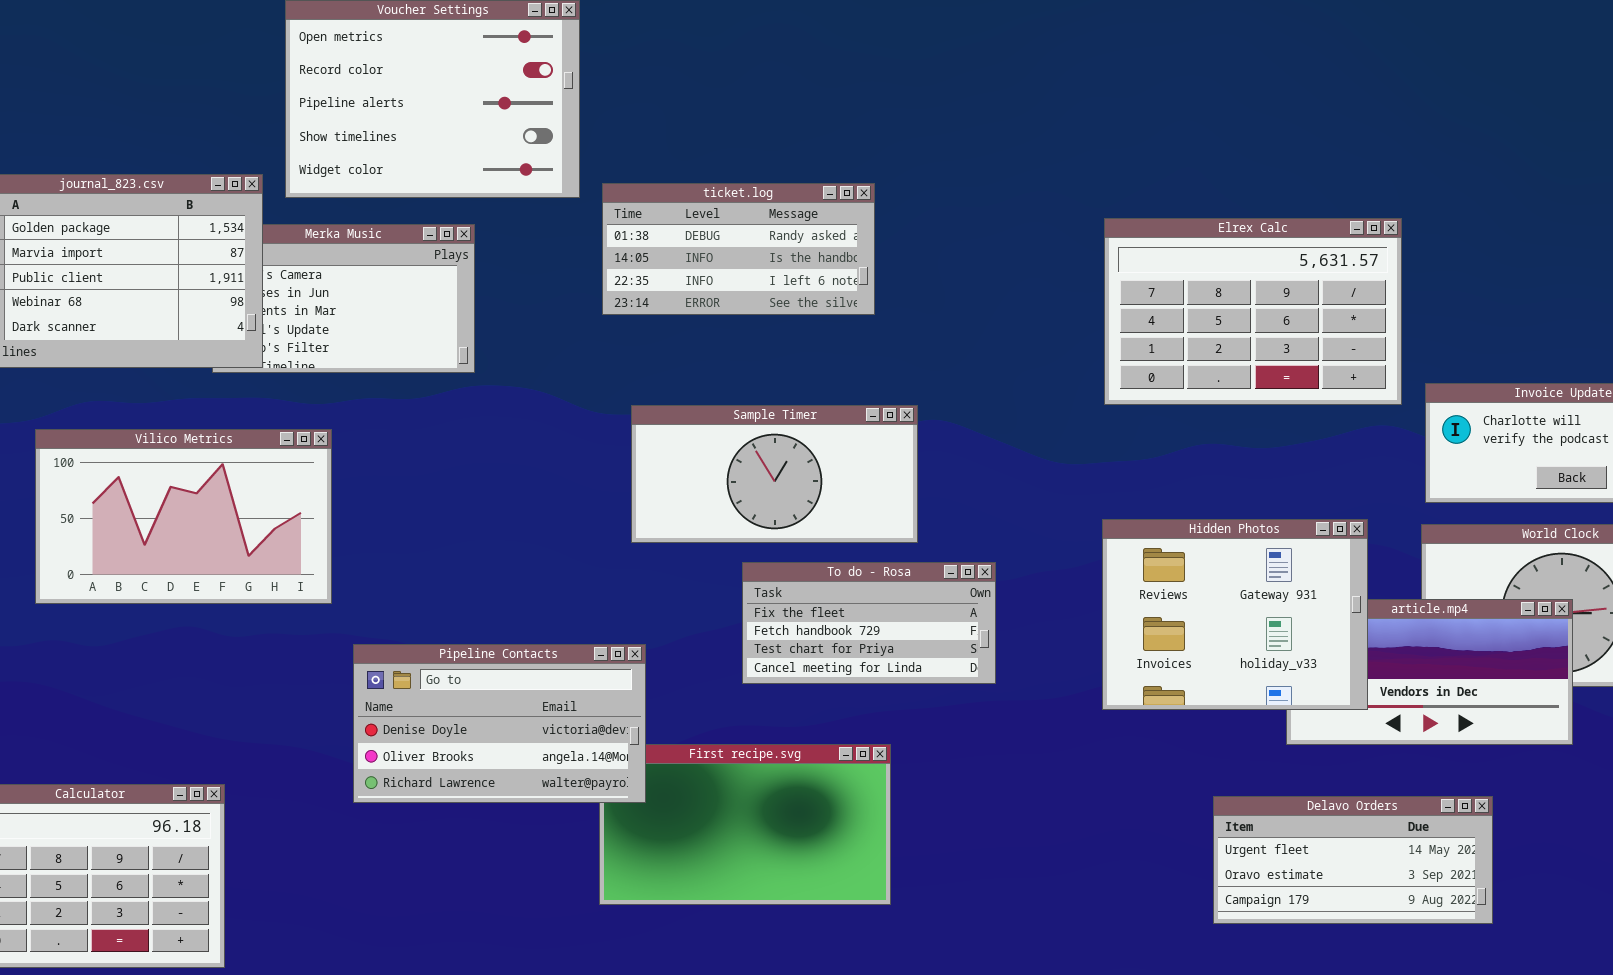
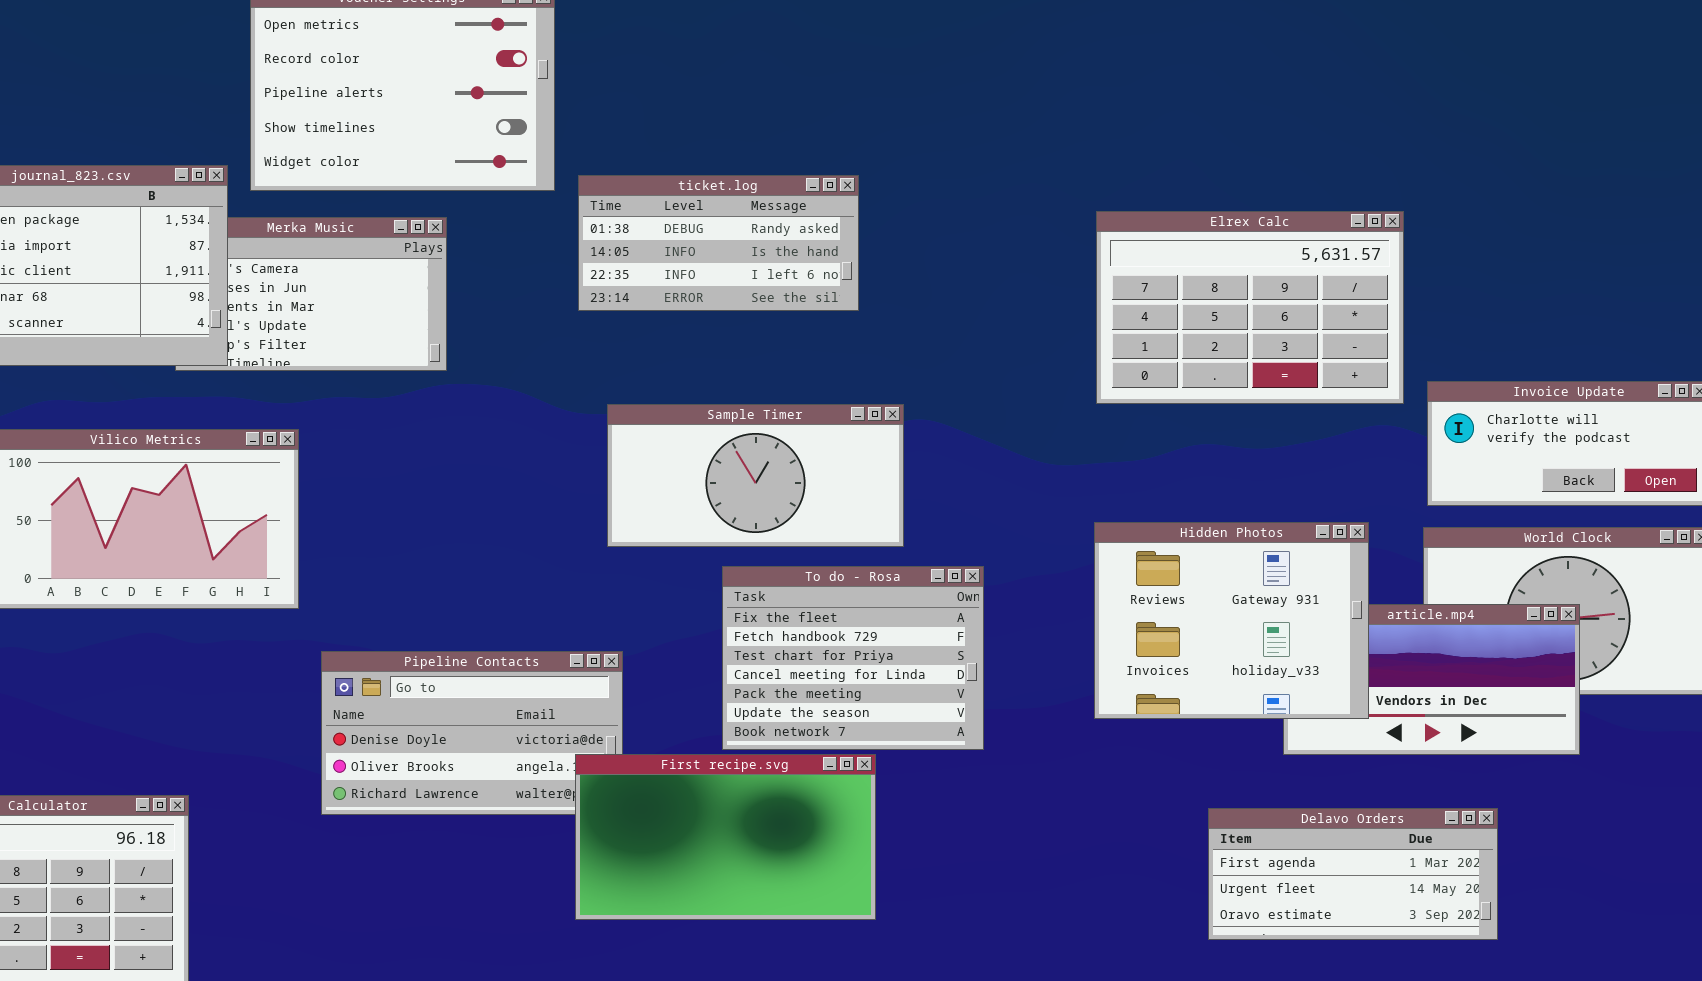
To do - Rosa: [742,562,996,684] -> [722,566,984,750], resized
First recipe.svg: [599,744,891,905] -> [575,754,876,920], raised
Delavo Orders: [1213,796,1493,924] -> [1208,808,1498,940], scrolled up 1 row

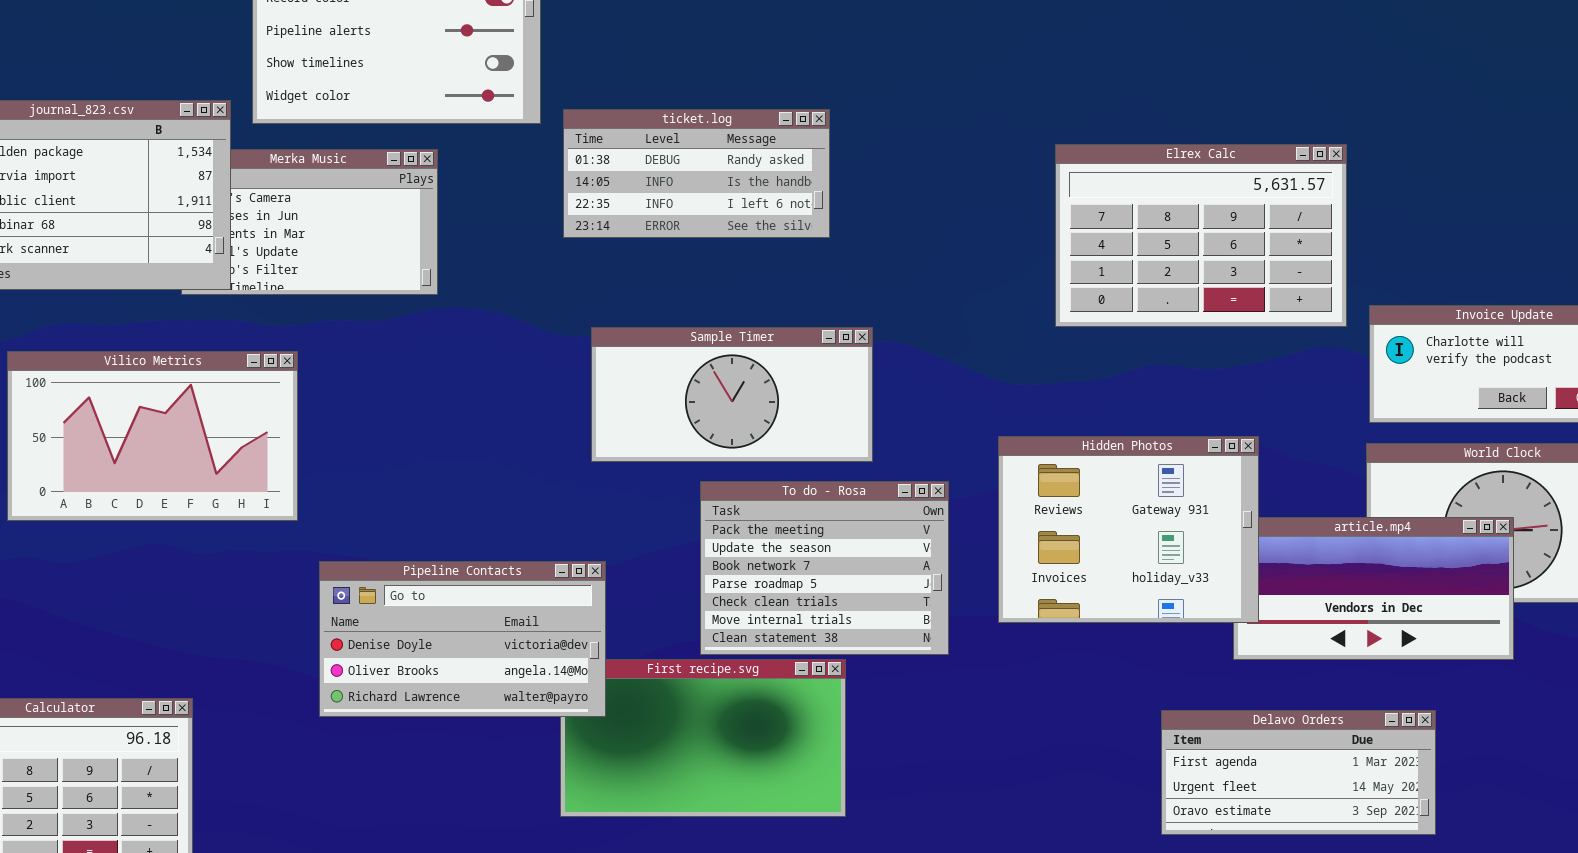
Hidden Photos: [1094,522,1369,719] -> [998,436,1259,623], moved
To do - Rosa: [722,566,984,750] -> [700,481,949,655], scrolled down 4 rows
Pipeline Contacts: [321,651,623,815] -> [319,561,606,717], raised

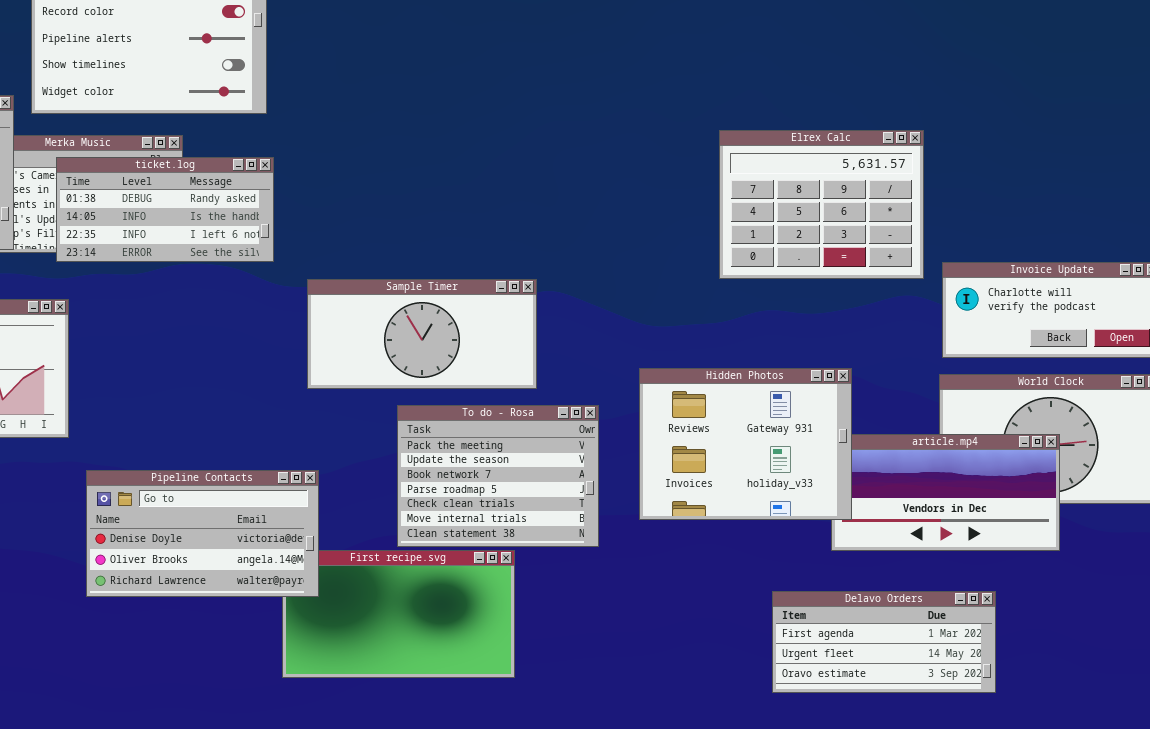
ticket.log: [563,109,830,238] -> [56,157,274,262], moved
Elrex Calc: [1055,144,1347,327] -> [719,130,924,279], resized

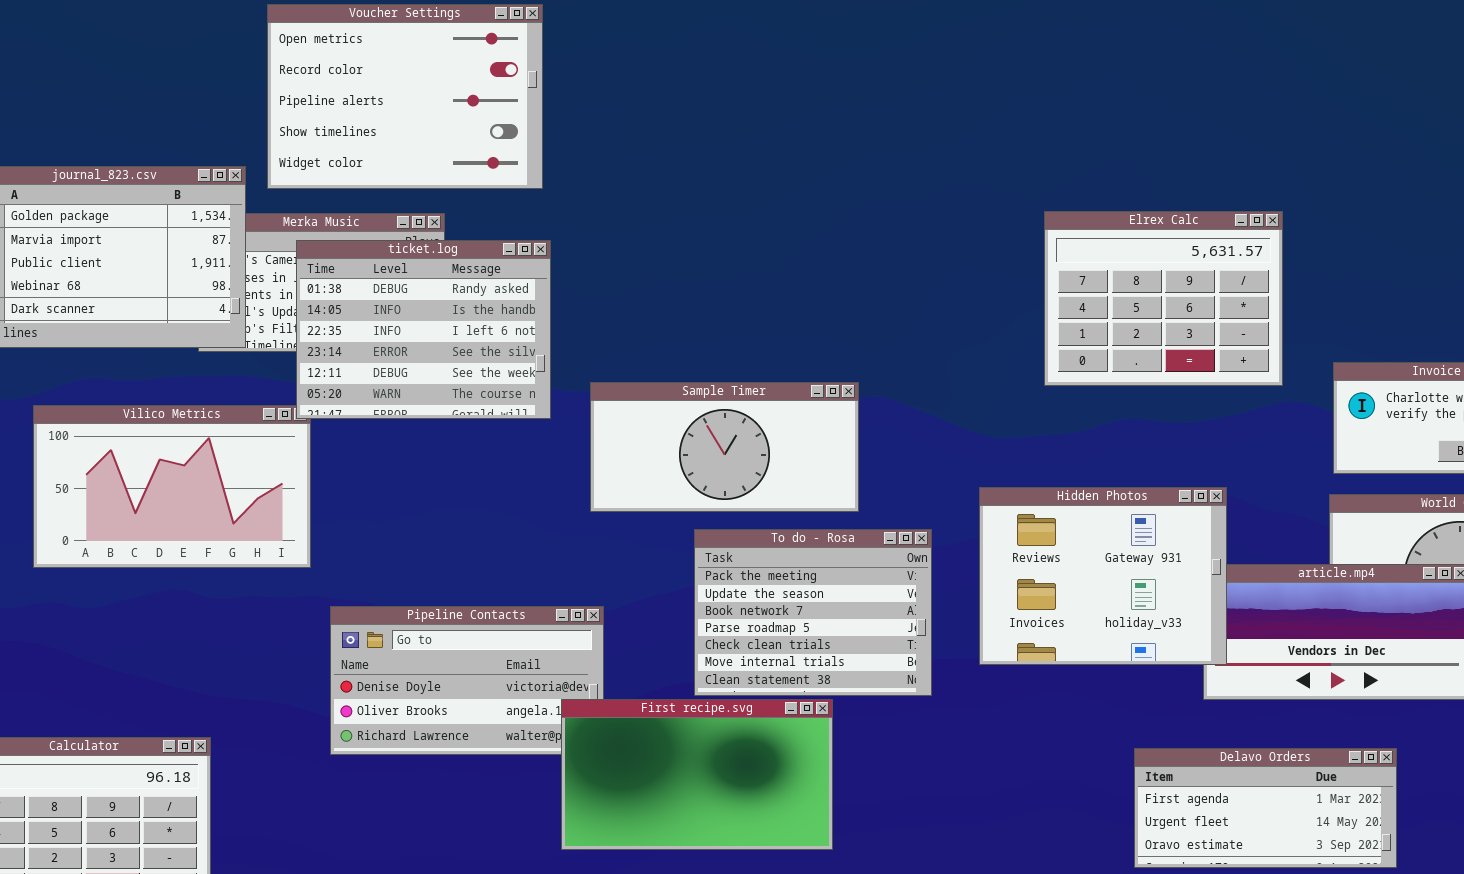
Elrex Calc: [719,130,924,279] -> [1044,211,1283,386], moved
ticket.log: [56,157,274,262] -> [296,240,551,419], resized
First recipe.svg: [282,550,515,678] -> [561,699,833,850], raised

